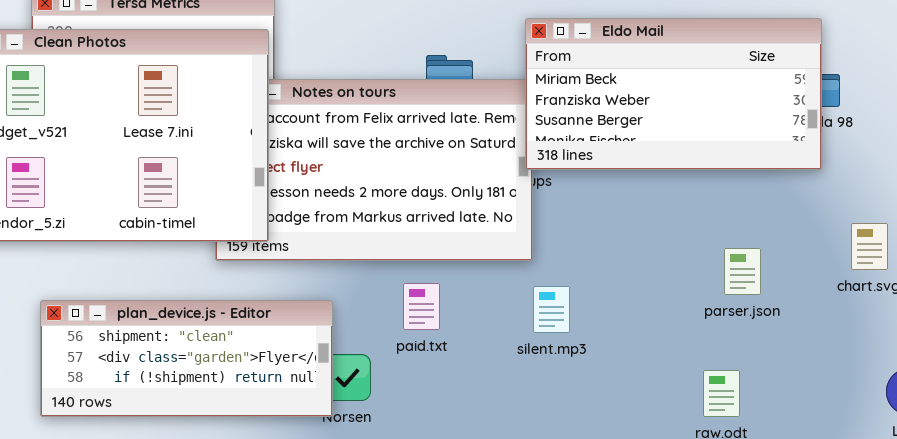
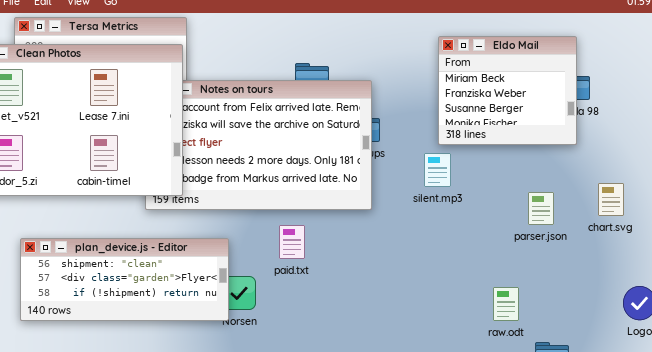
Eldo Mail: [525,18,822,170] -> [438,36,577,145], resized
parser.json: [724,248,761,295] -> [528,192,554,225], moved
silent.mp3: [533,286,570,333] -> [424,153,451,187], moved

